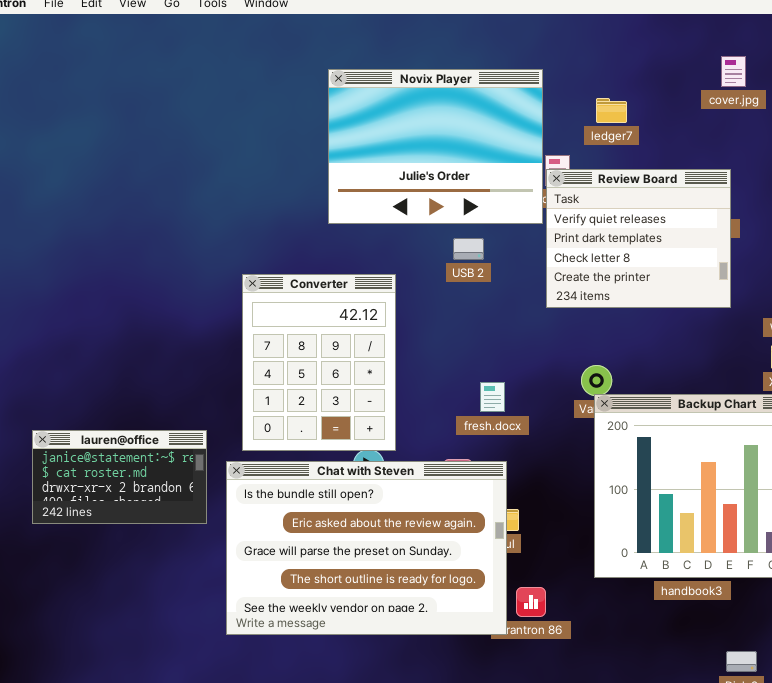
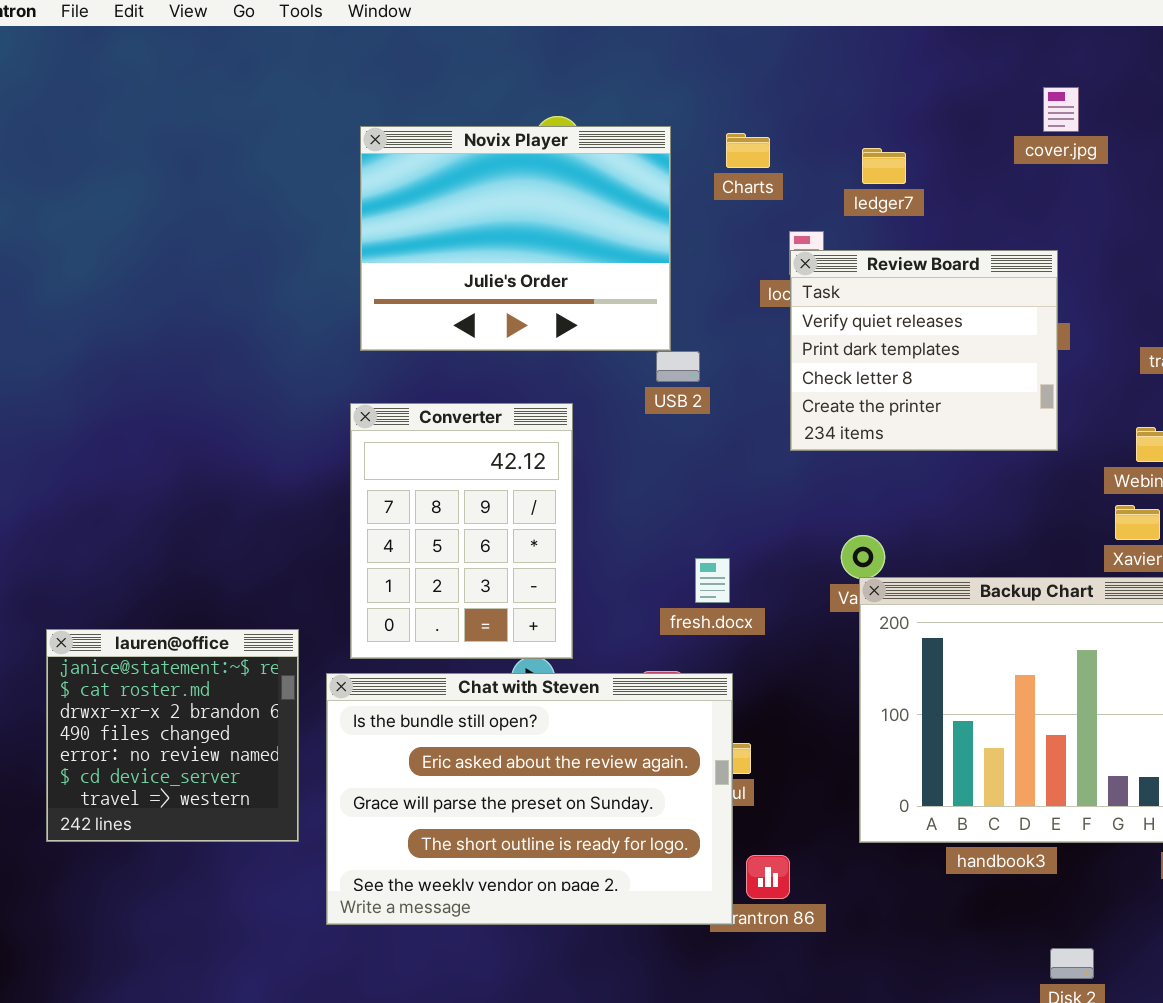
Novix Player: [328,69,543,224] -> [360,126,671,351], moved
lauren@office: [32,430,207,524] -> [46,629,299,842], resized

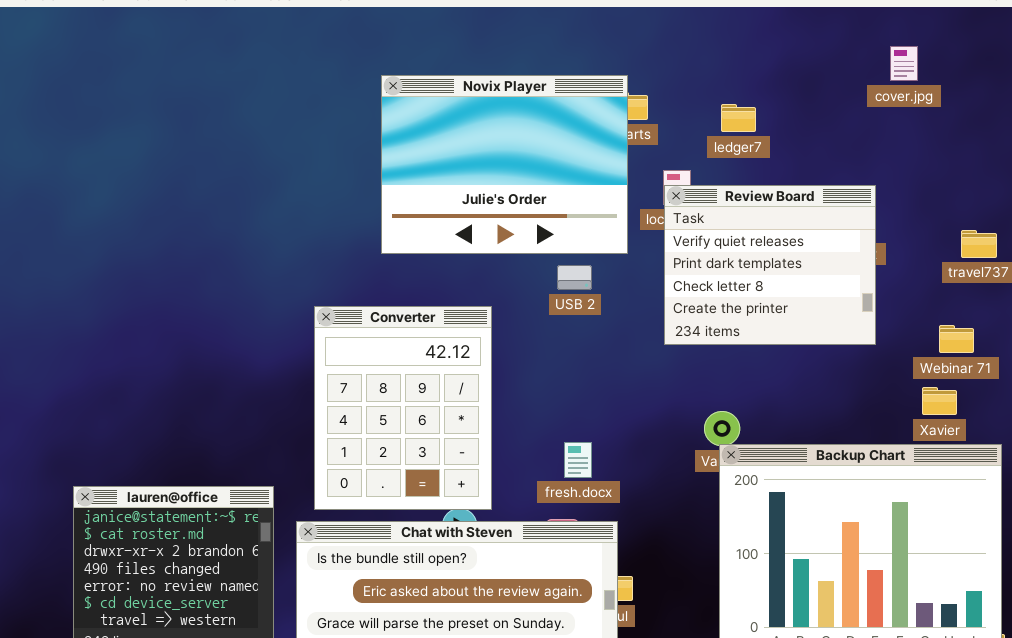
cover.jpg: [1043,87,1079,132] -> [890,46,918,81], moved
Novix Player: [360,126,671,351] -> [381,75,628,254], moved
fresh.docx: [695,558,730,603] -> [564,442,592,478], moved

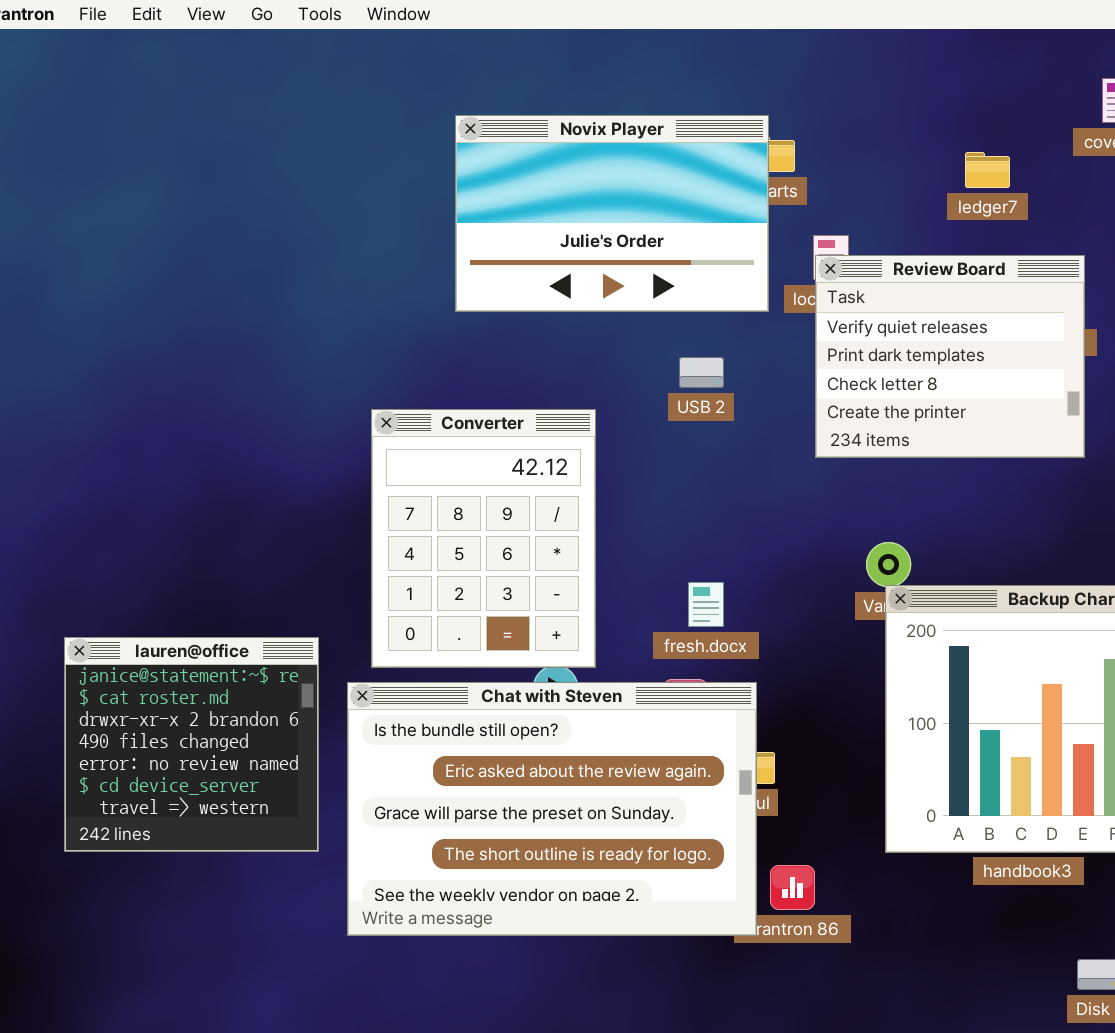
Novix Player: [381,75,628,254] -> [455,115,769,312], resized
ledger7: [721,104,756,132] -> [965,152,1010,188], moved

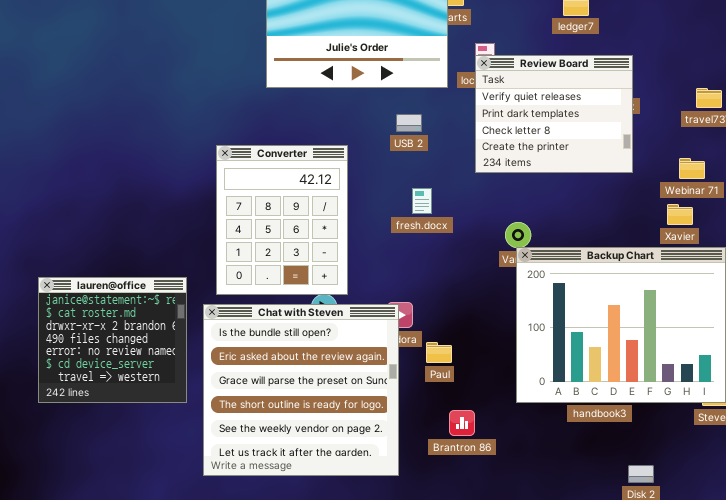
fresh.docx: [688,582,724,627] -> [412,188,432,214], moved
Chat with Steven: [347,682,757,936] -> [203,304,399,476], resized

